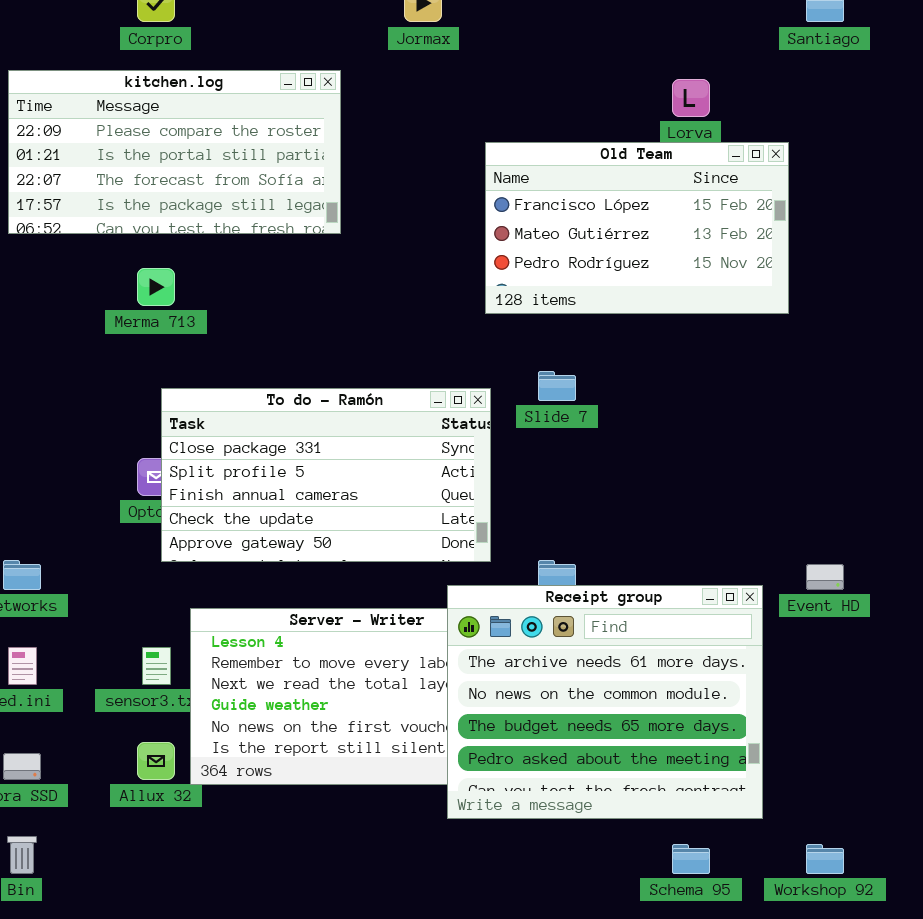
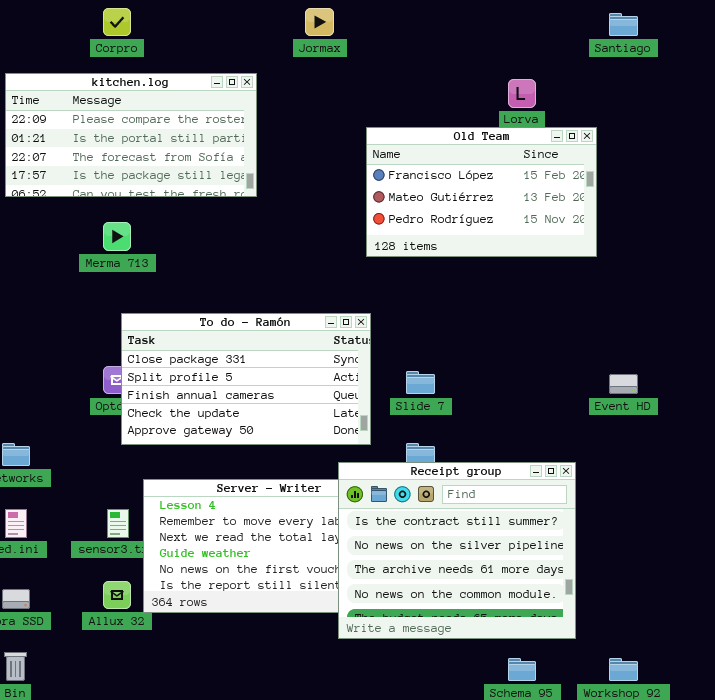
Slide 7: [538,371,576,401] -> [406,371,435,394], moved
Event HD: [806,564,844,590] -> [609,374,638,394], moved
Receipt group: [447,585,763,819] -> [338,462,576,639], scrolled up 2 rows

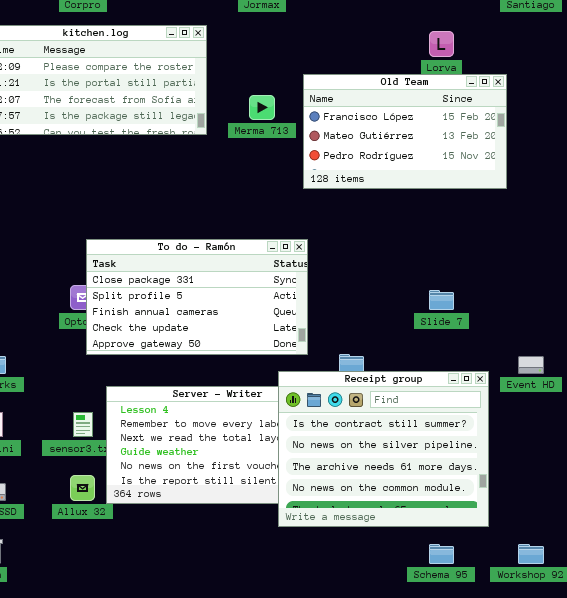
Merma 713: [103,222,131,251] -> [249,95,275,120], moved
Slide 7: [406,371,435,394] -> [429,290,454,310], moved
Event HD: [609,374,638,394] -> [518,356,544,374], moved

